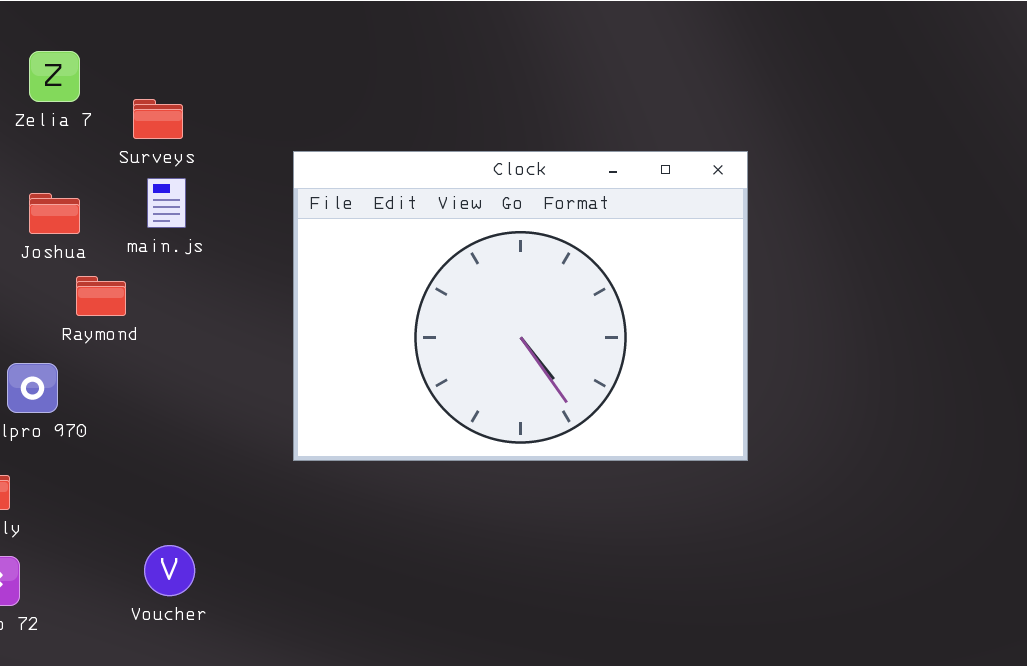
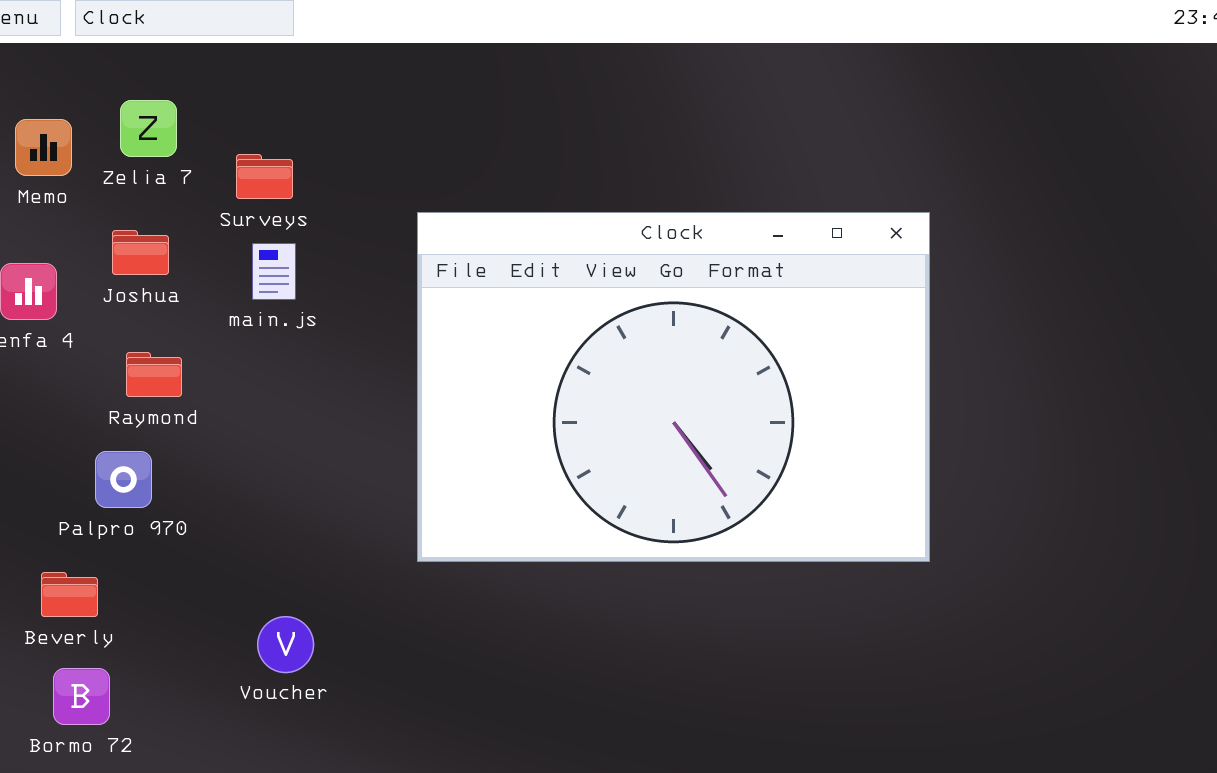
Joshua: [29,193,80,234] -> [112,230,169,275], moved
Raymond: [76,276,126,316] -> [126,352,182,397], moved
Voucher: [144,545,195,596] -> [257,616,314,673], moved

